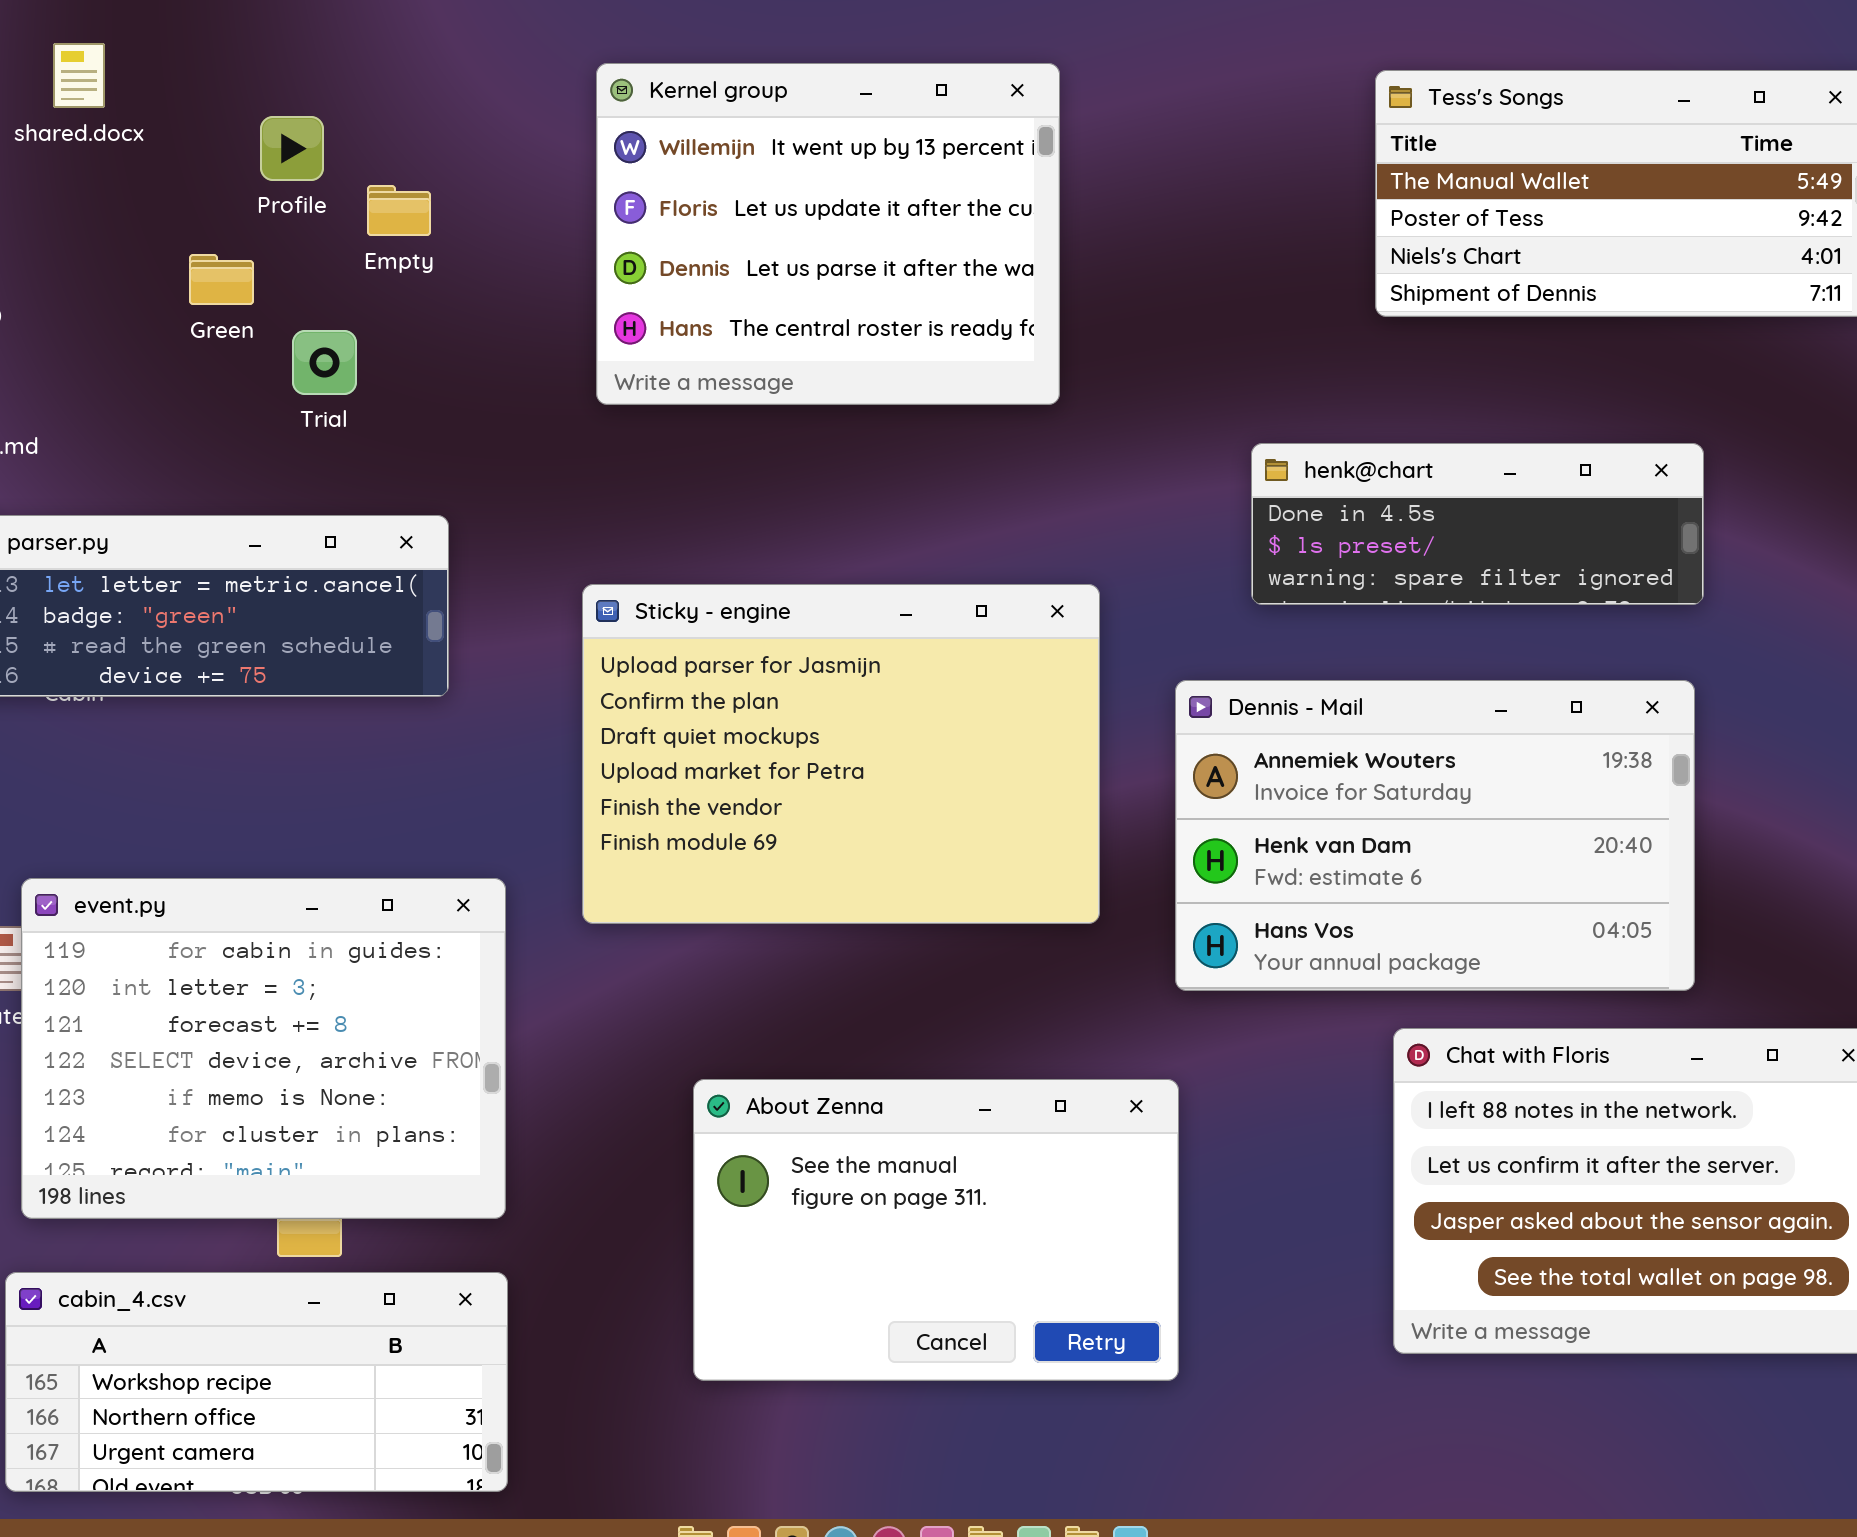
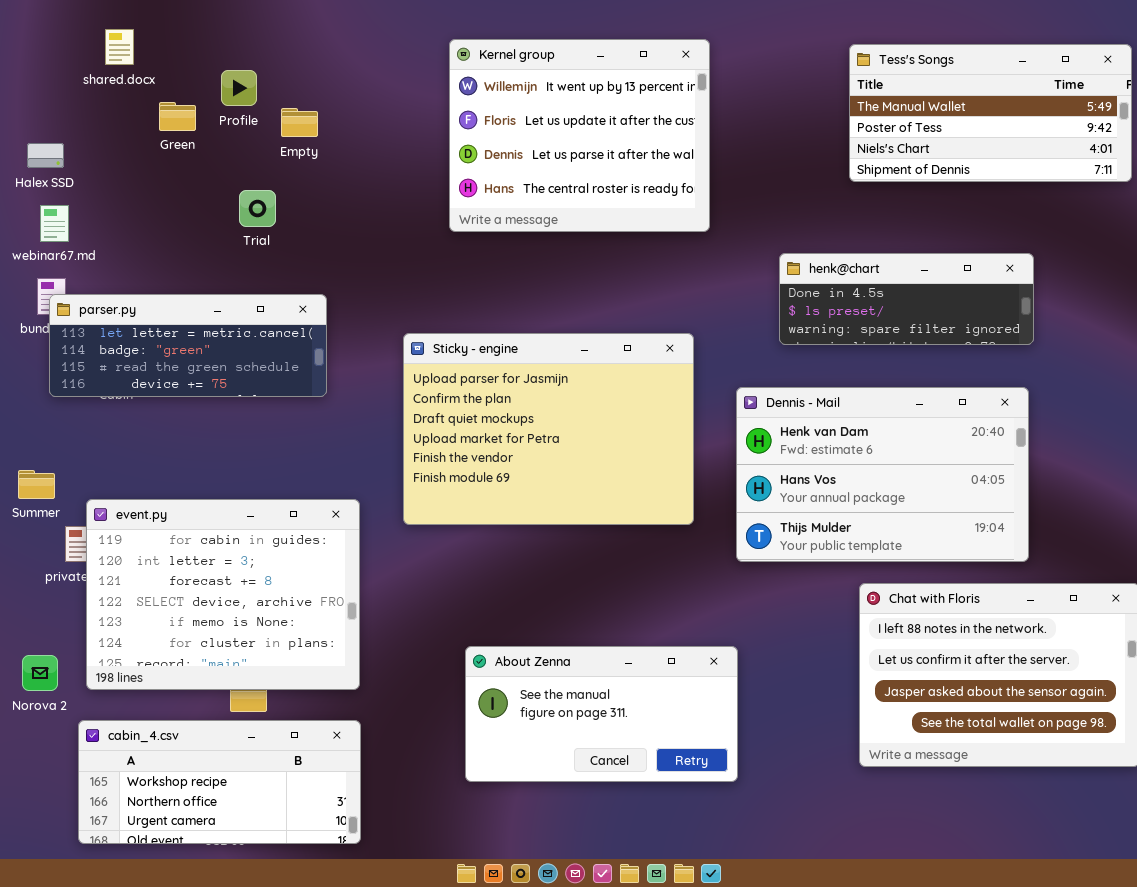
Kernel group: [596,63,1060,405] -> [449,39,710,232], moved
Green: [189,254,254,305] -> [159,102,196,131], moved
Dennis - Mail: [1175,680,1695,991] -> [736,387,1029,562], scrolled down 1 row
About Zenna: [693,1079,1179,1381] -> [465,646,738,782], resized

